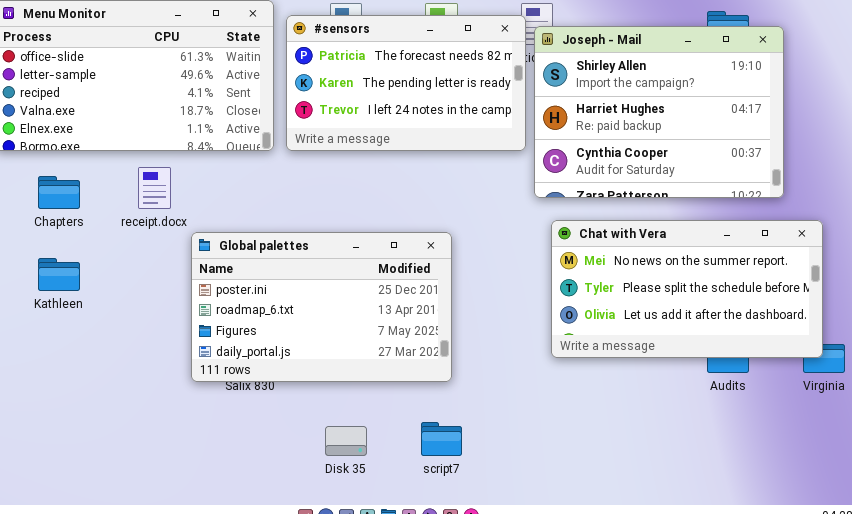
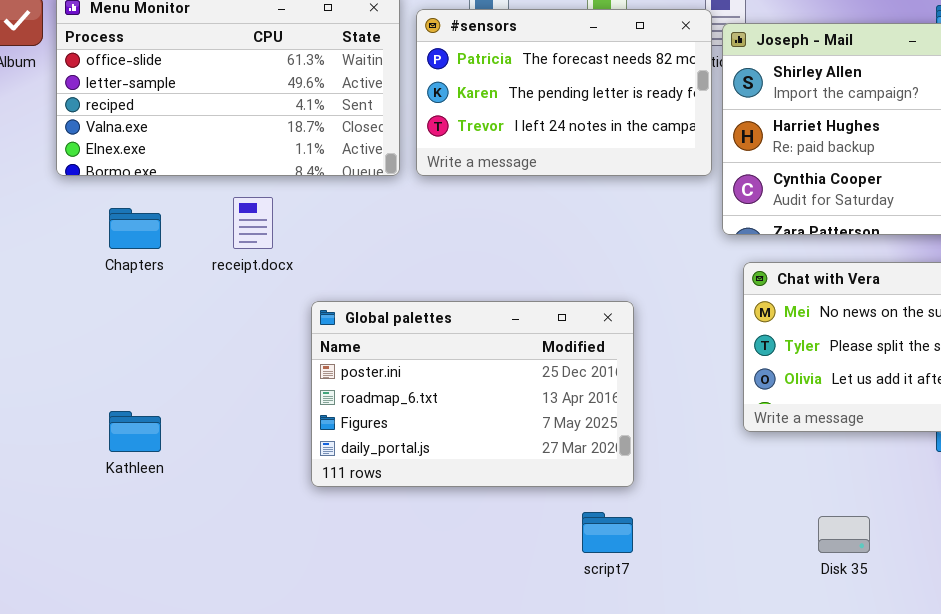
Global palettes: [191,232,452,382] -> [311,301,634,487], moved
Kathleen: [38,258,80,291] -> [109,411,161,452], moved
Disk 35: [325,426,367,456] -> [818,516,870,553], moved

